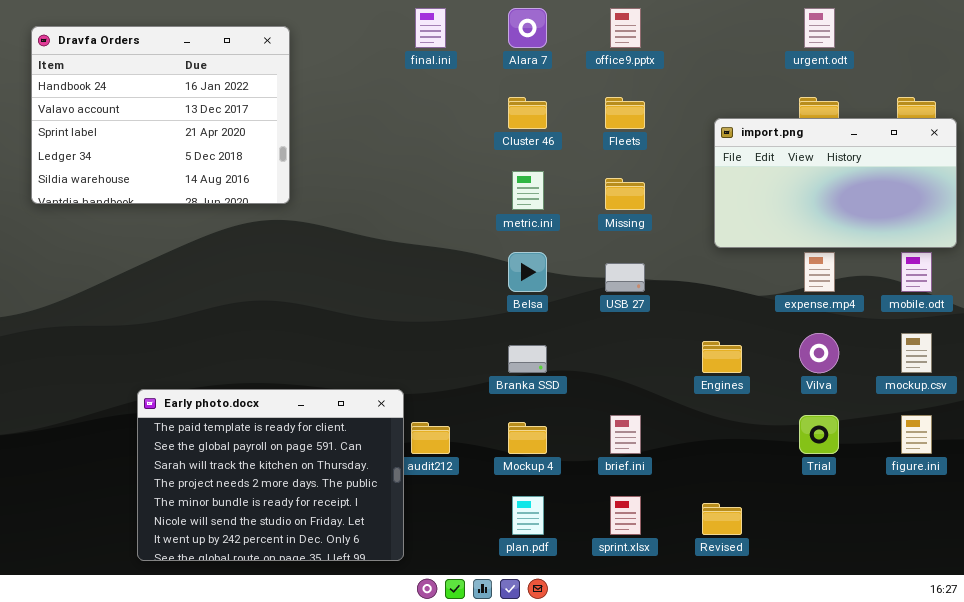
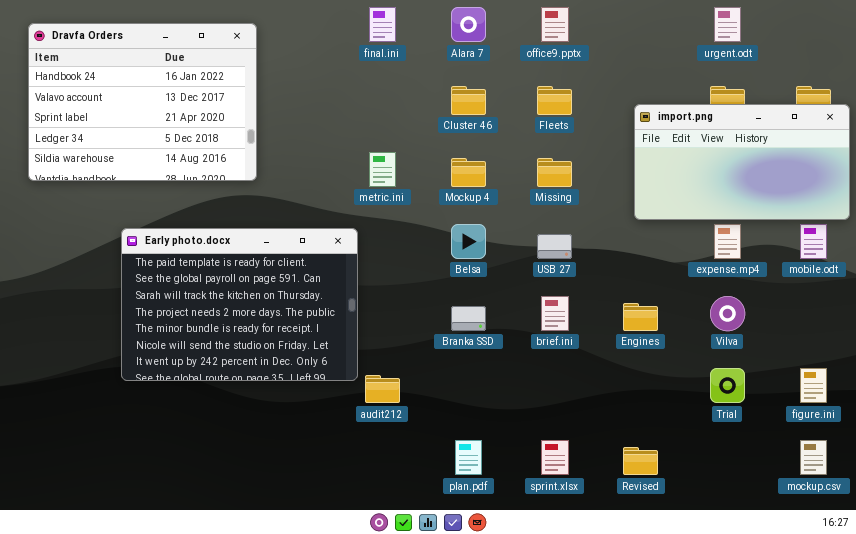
metric.ini: [512,171,544,210] -> [369,152,396,187], moved
mockup.csv: [901,333,932,373] -> [800,440,827,475], moved
Early photo.docx: [137,389,404,561] -> [121,228,358,381], moved
brief.ini: [610,415,641,454] -> [541,296,569,331], moved
Mockup 4: [508,422,547,454] -> [451,158,486,187], moved

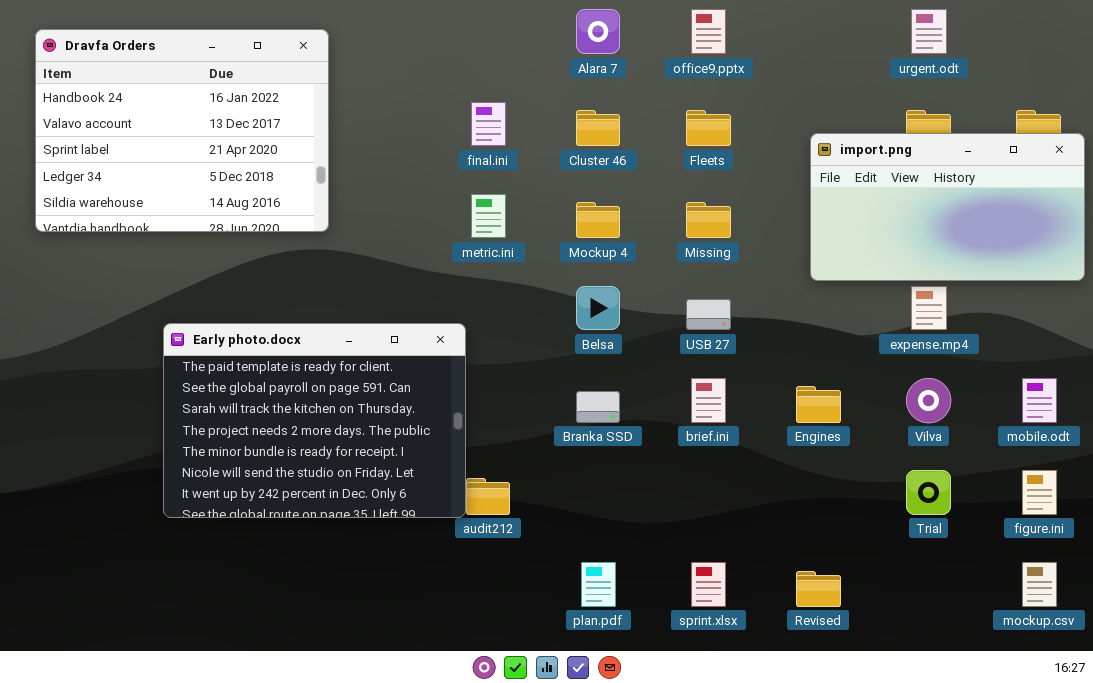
final.ini: [369,7,396,42] -> [471,102,506,146], moved
mobile.odt: [800,224,827,259] -> [1022,378,1057,423], moved
Early photo.docx: [121,228,358,381] -> [163,323,466,518], moved

